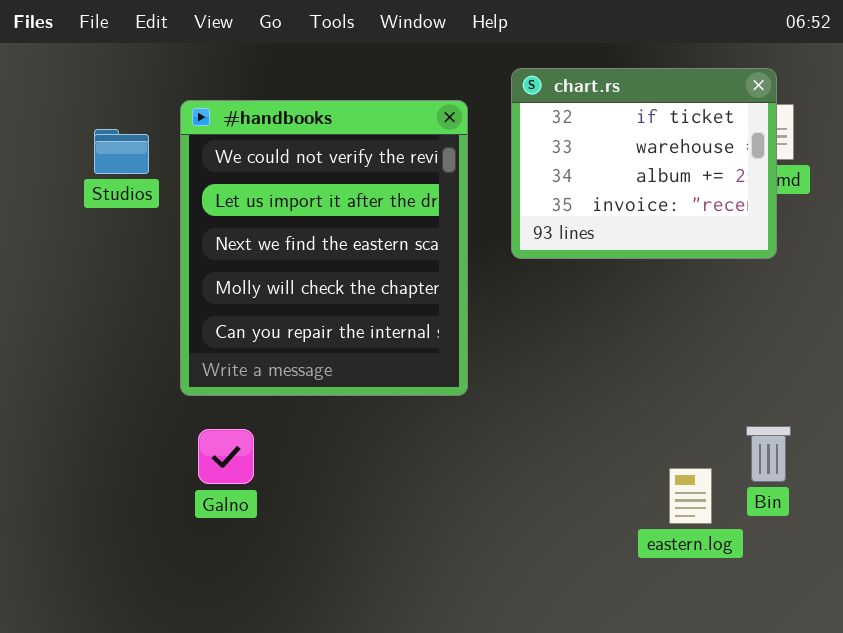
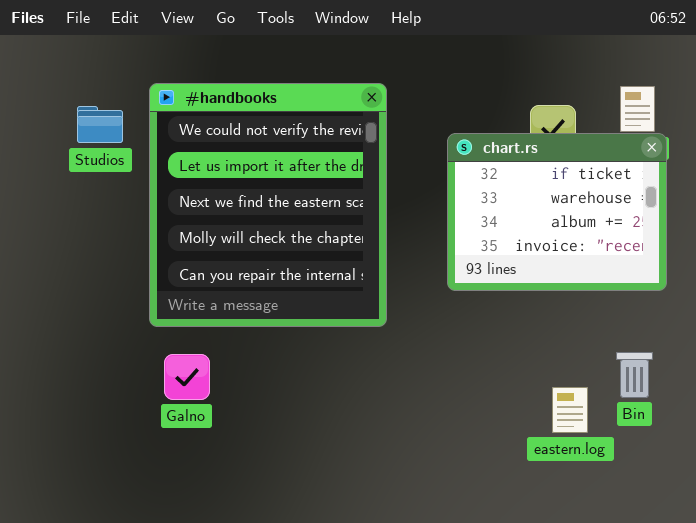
chart.rs: [511,68,777,259] -> [447,133,667,291], moved

